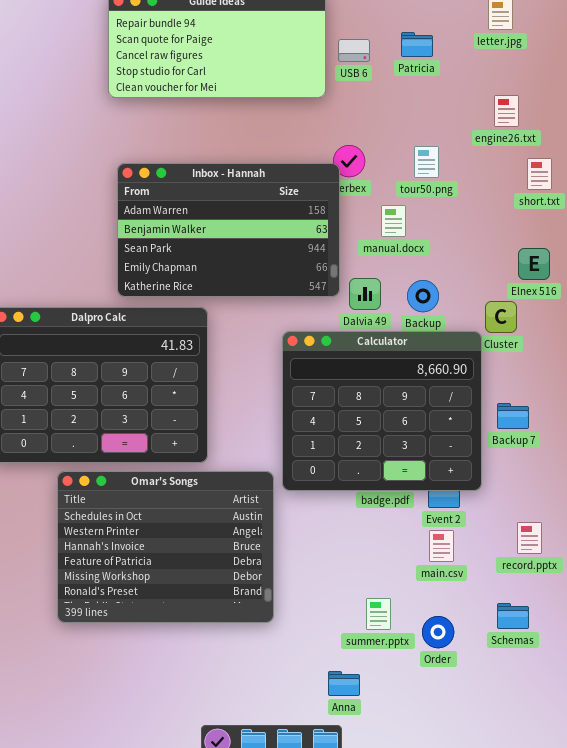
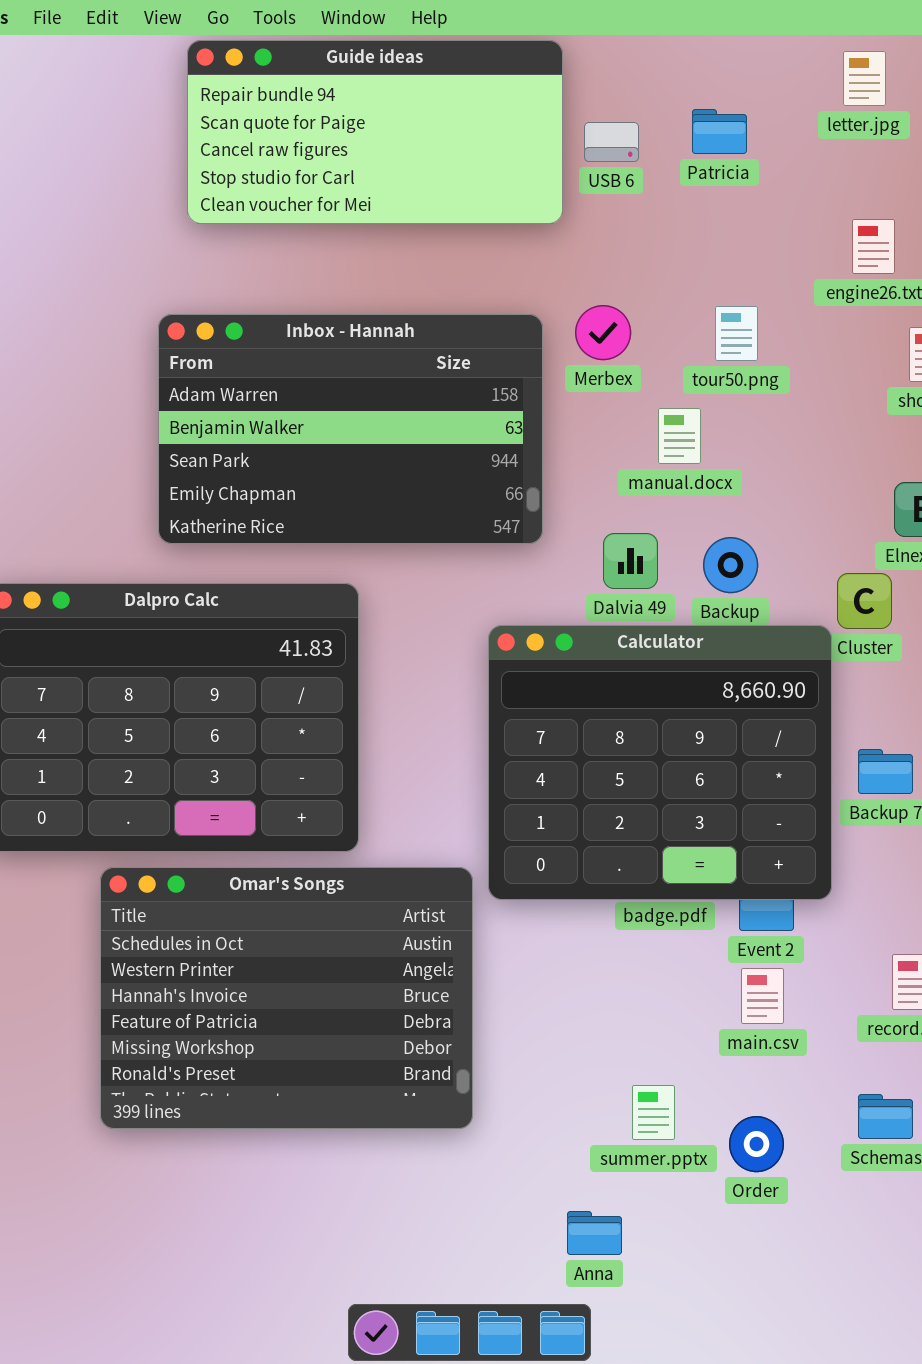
Inbox - Hannah: [117,163,340,297] -> [158,314,543,544], moved

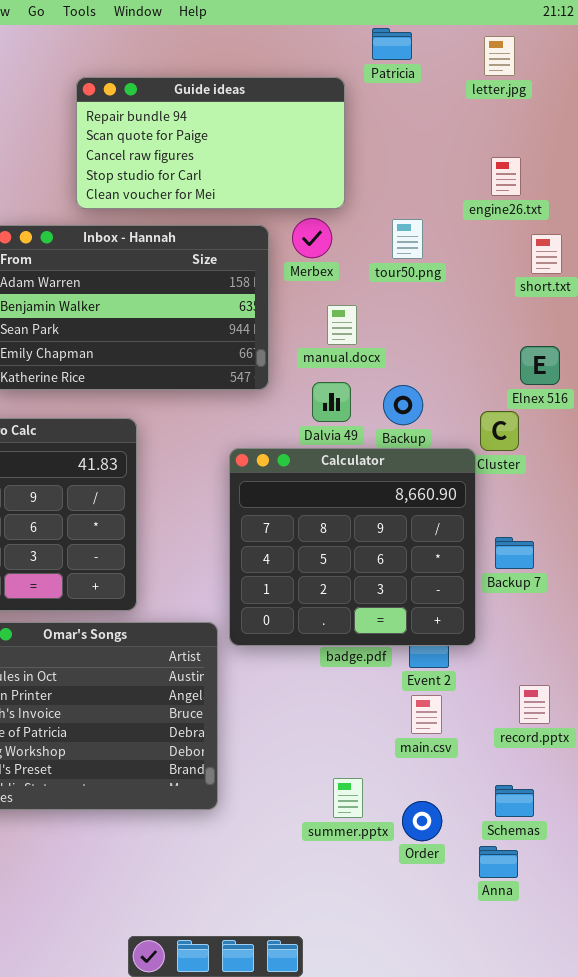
Guide ideas: [187,40,563,224] -> [76,77,345,209], moved
Patricia: [692,109,747,154] -> [372,28,412,60], moved
manual.docx: [658,408,701,464] -> [327,305,357,345], moved
Anna: [567,1211,622,1255] -> [479,846,518,878], moved

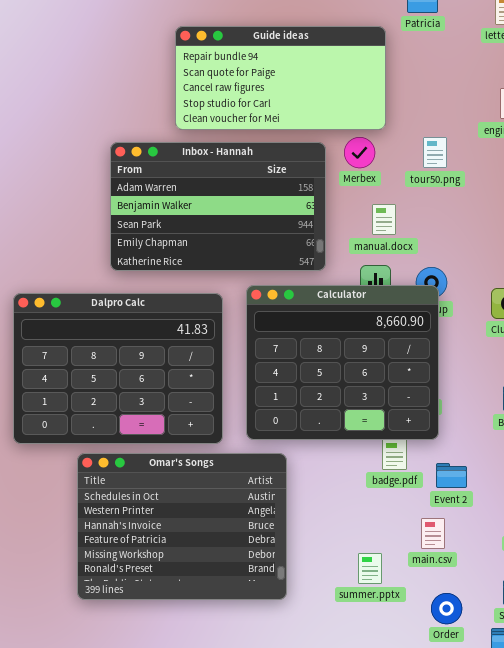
Calculator: [229,448,476,646] -> [246,285,439,440], moved
main.csv: [411,695,442,734] -> [421,518,445,549], moved
summer.pptx: [333,778,363,818] -> [358,553,382,584], moved

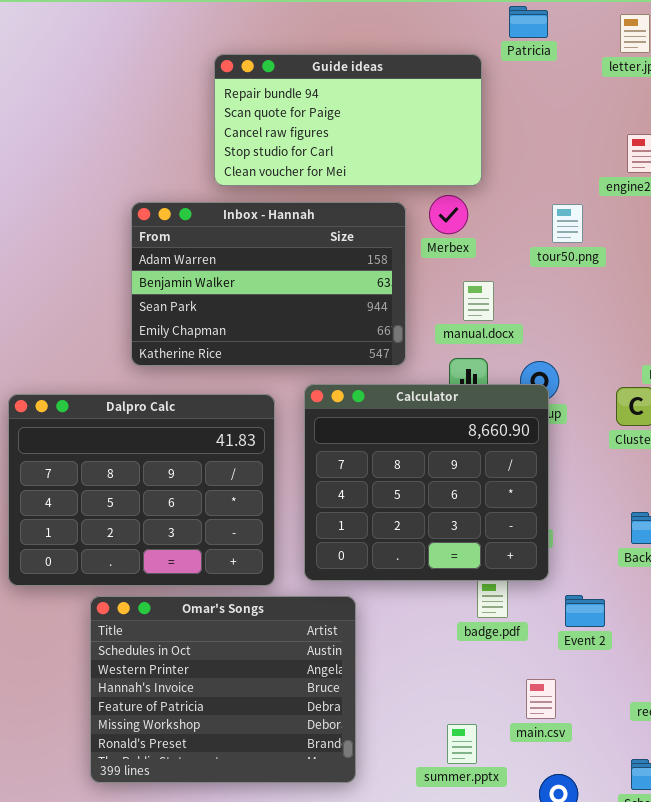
tour50.png: [423,137,447,168] -> [552,204,583,243], moved
Event 2: [436,463,467,488] -> [565,595,605,627], moved

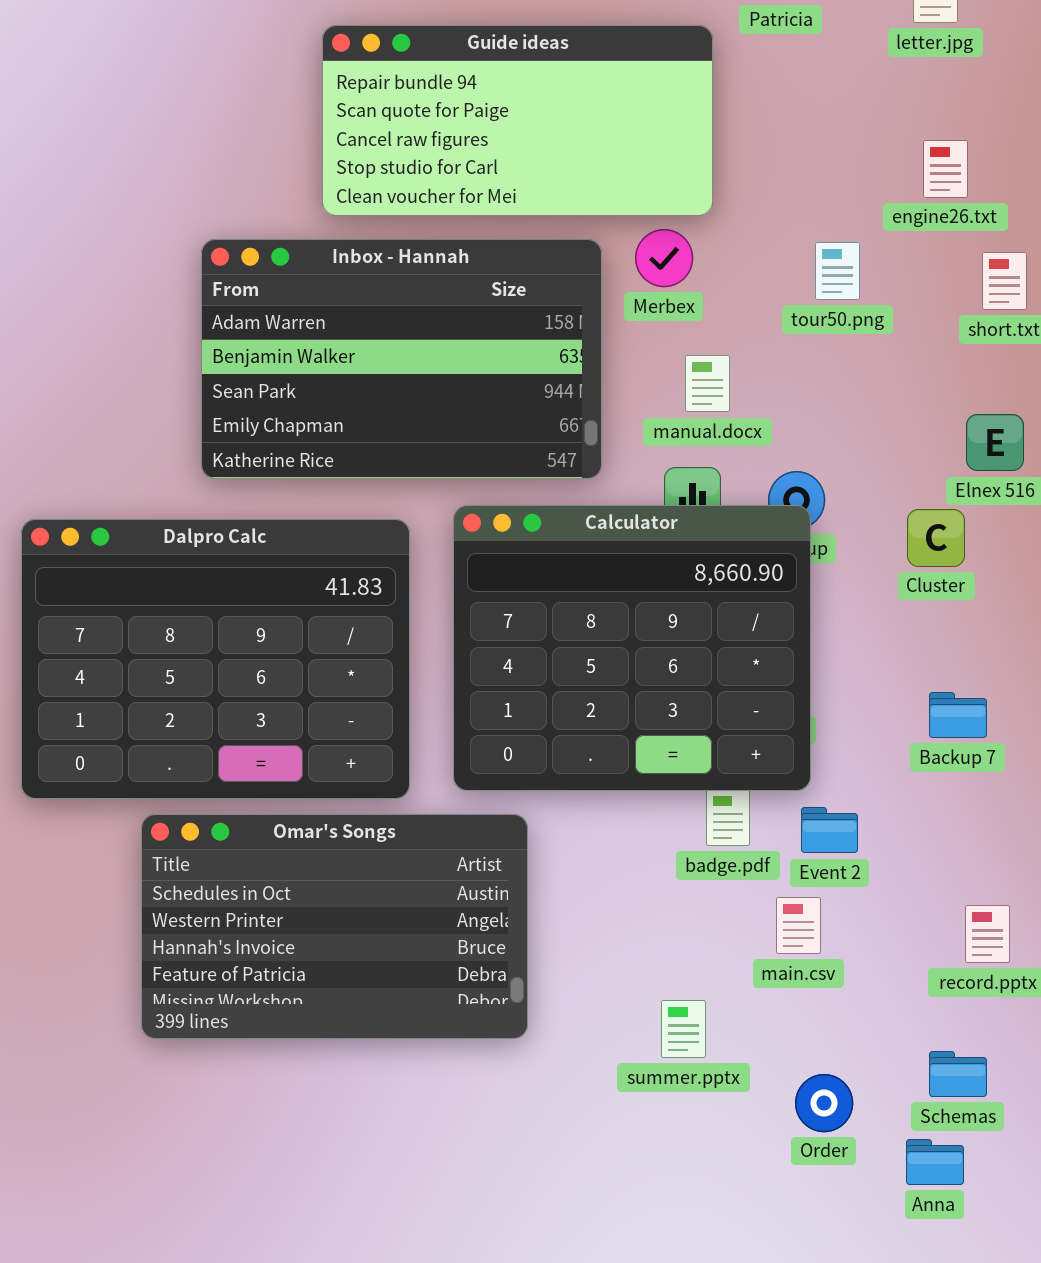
Event 2: [565,595,605,627] -> [801,807,858,853], moved
Omar's Songs: [90,596,356,783] -> [141,814,528,1039], resized
main.csv: [526,679,556,719] -> [776,897,821,954], moved

